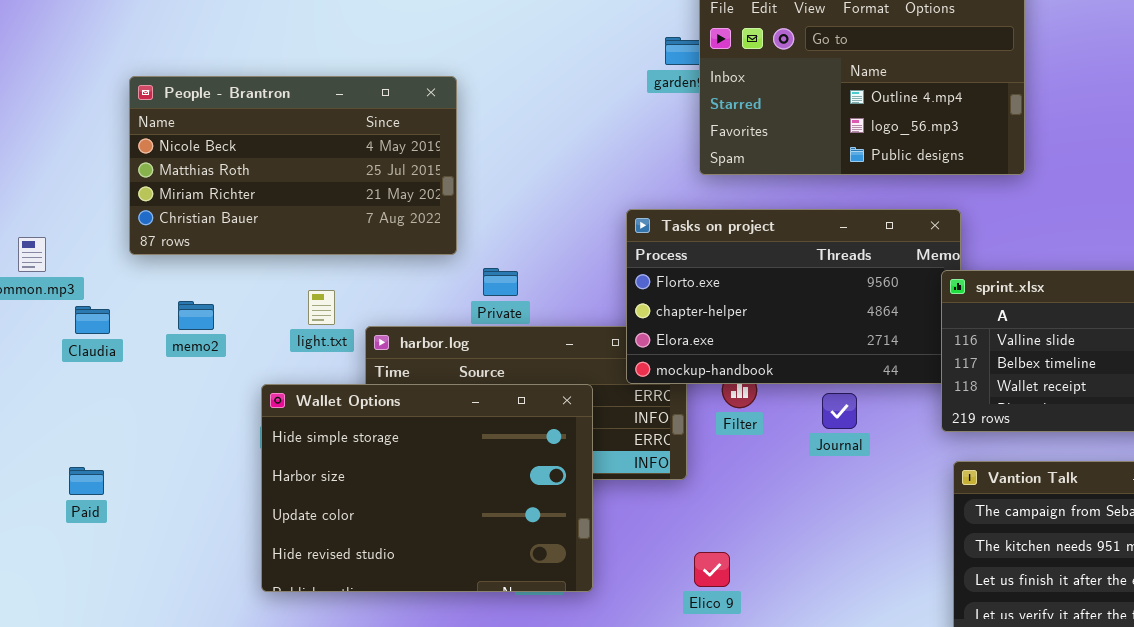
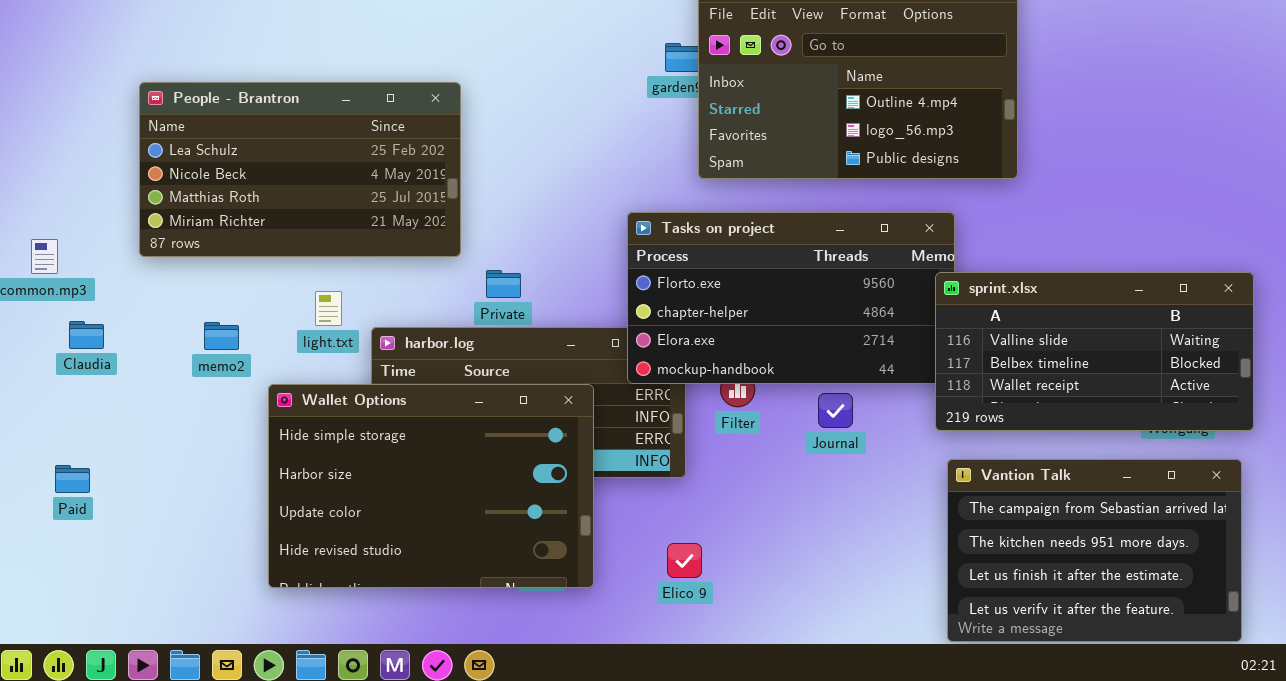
People - Brantron: [129,76,457,255] -> [139,82,461,257], scrolled up 1 row
memo2: [178,301,214,330] -> [204,322,239,350], moved
Claudia: [75,306,110,334] -> [69,321,104,349], moved
Paid: [69,467,104,495] -> [55,465,90,493], moved
Elico 9: [694,552,730,587] -> [667,543,702,578], moved

